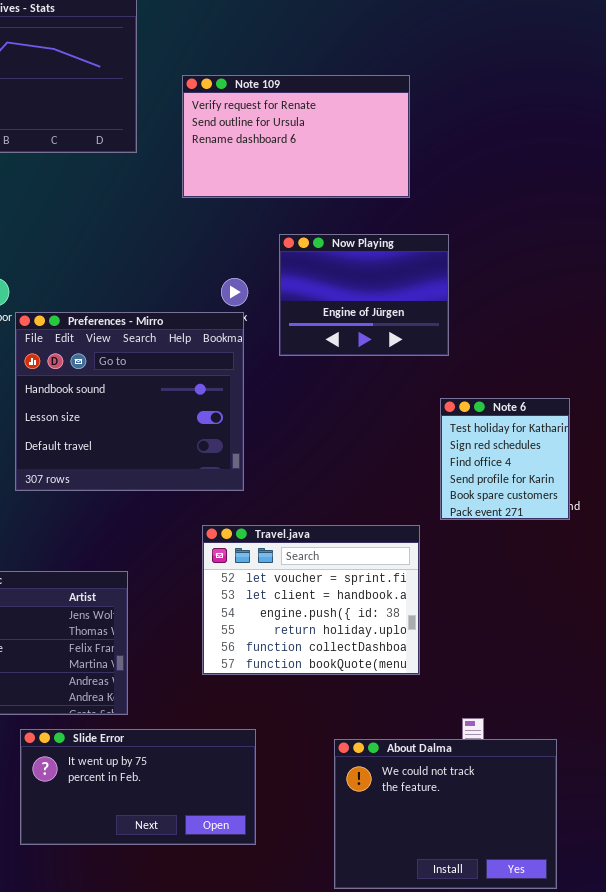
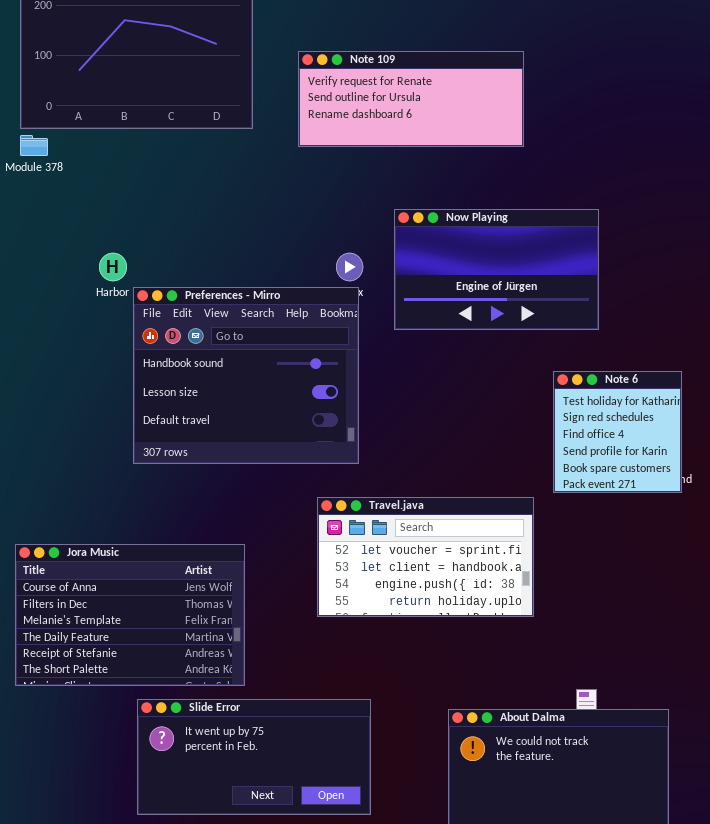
Note 109: [182,75,410,198] -> [298,51,524,147], resized
Now Playing: [279,234,449,356] -> [394,209,599,330], resized
Travel.java: [202,525,420,675] -> [317,497,534,617], resized

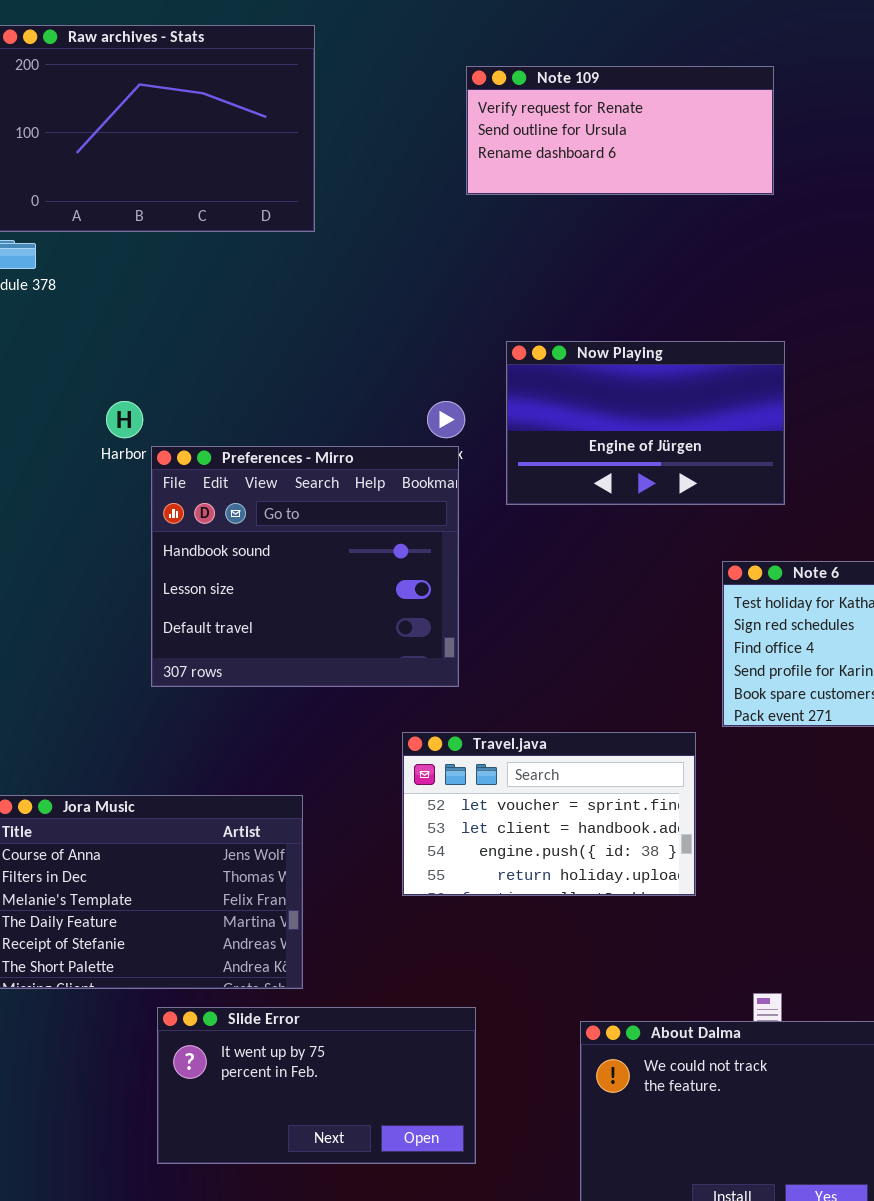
Note 109: [298,51,524,147] -> [466,66,774,195], moved

